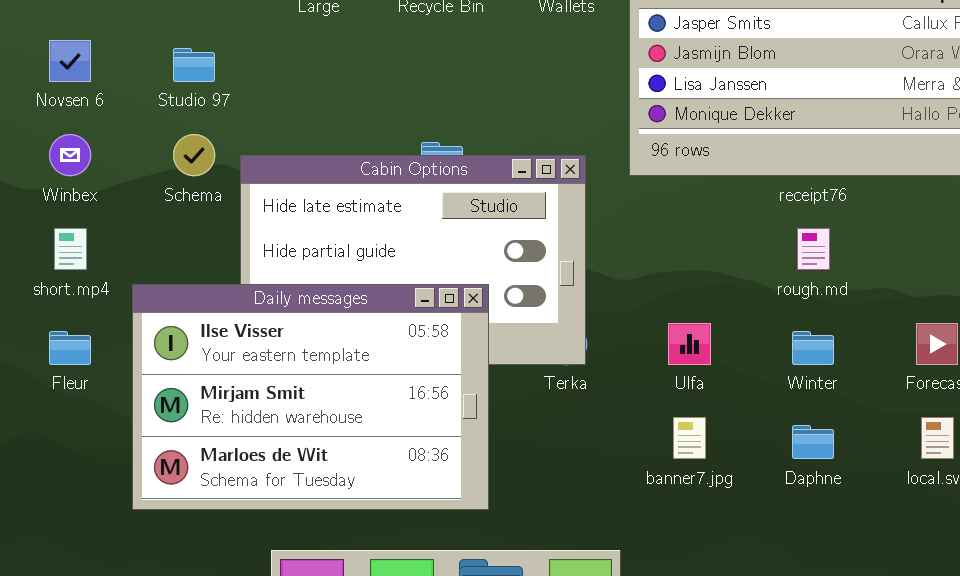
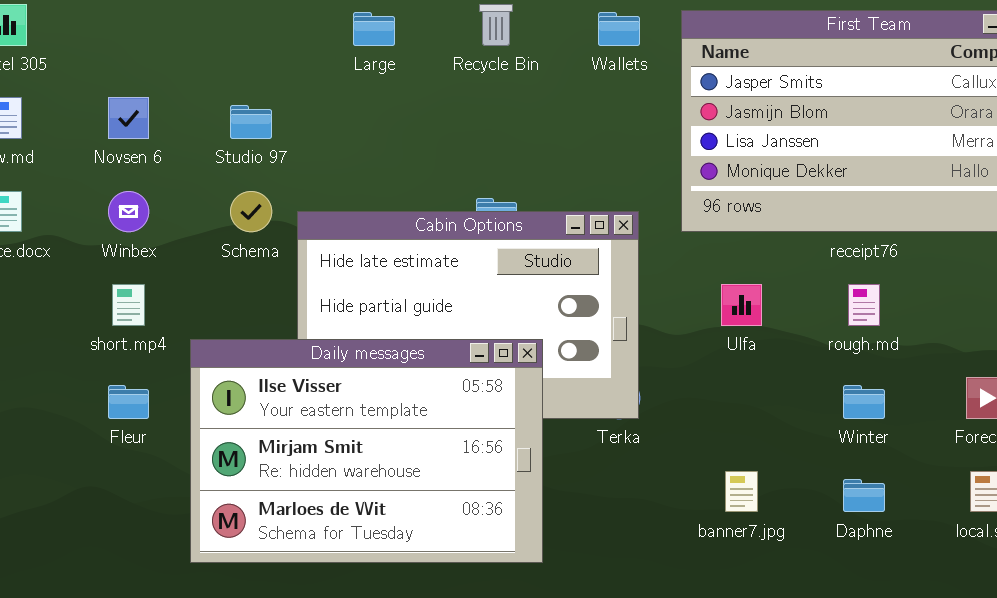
Ulfa: [668,323,711,365] -> [721,284,762,326], moved

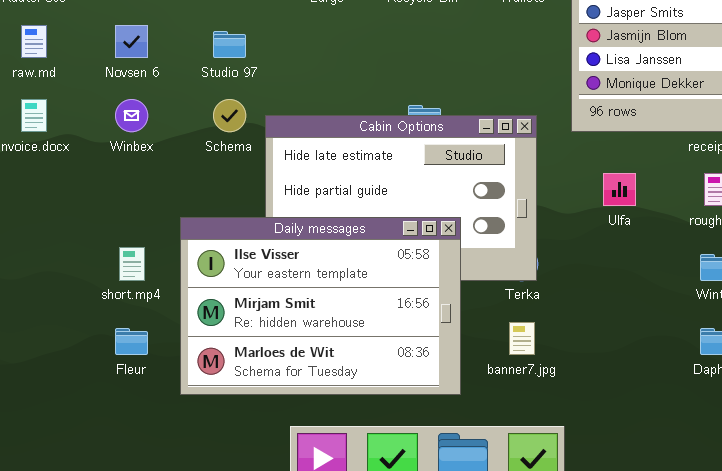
short.mp4: [112,284,145,326] -> [119,247,145,281], moved
Fleur: [108,385,149,419] -> [115,328,148,355], moved
banner7.jpg: [725,471,758,512] -> [509,322,535,355], moved

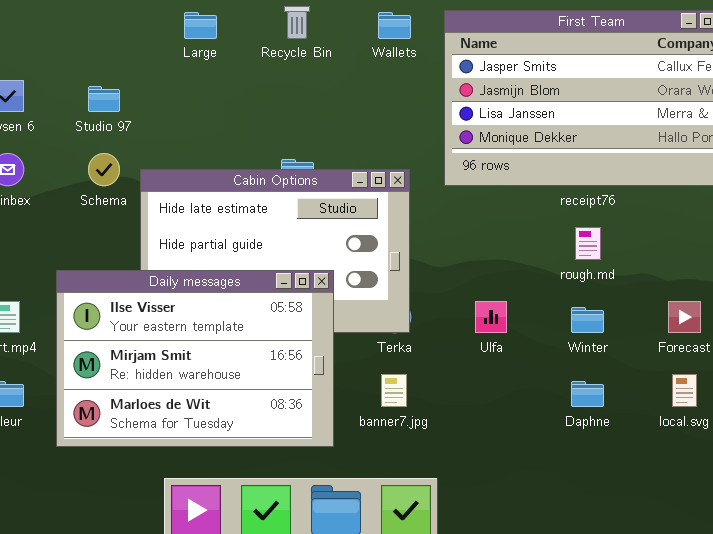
Ulfa: [603,173,636,206] -> [475,301,507,333], moved

